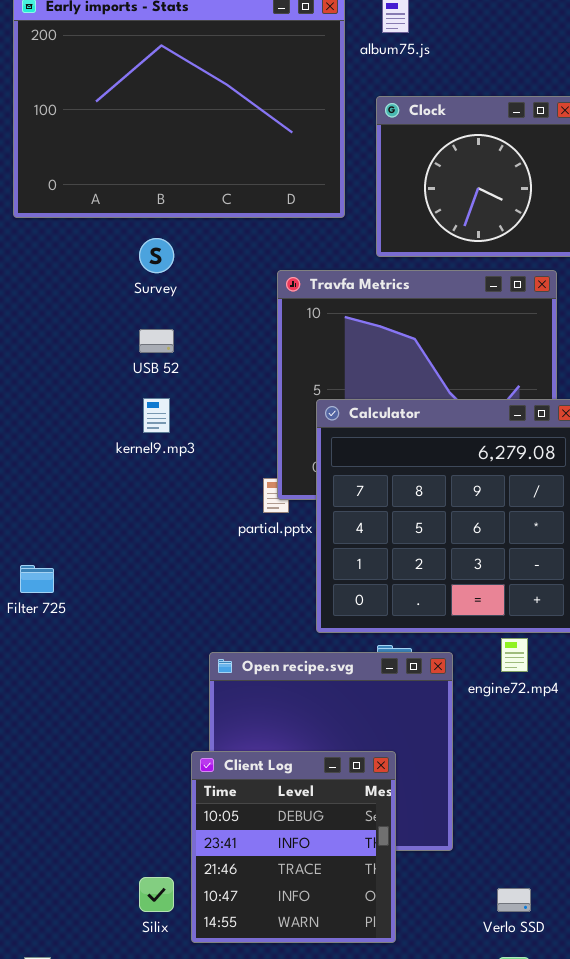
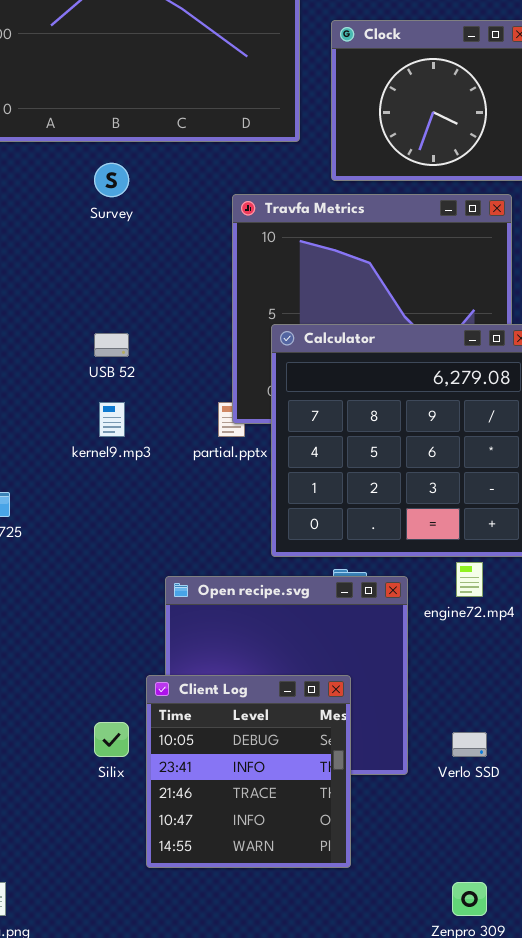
USB 52: [139,329,174,353] -> [94,333,129,357], moved
kernel9.mp3: [143,398,170,433] -> [99,402,125,437], moved
Silix: [139,877,174,912] -> [94,722,129,757], moved
Verlo SSD: [497,888,531,912] -> [452,732,487,757], moved

